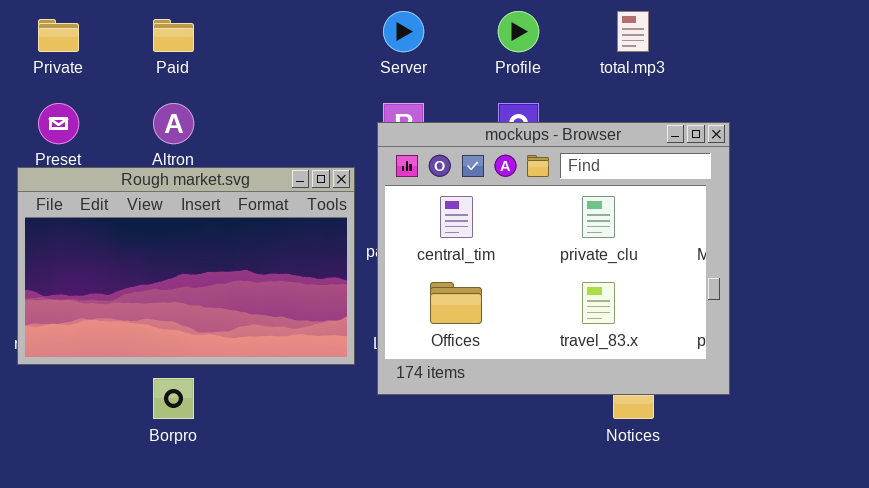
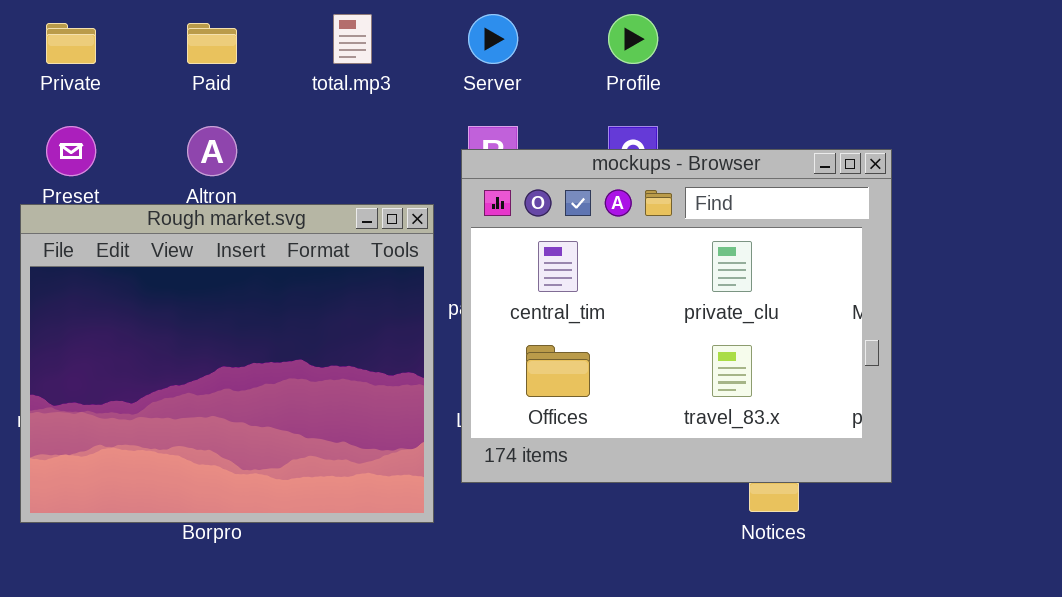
total.mp3: [617,11,649,52] -> [333,14,372,64], moved
Rough market.svg: [17,167,355,365] -> [20,204,434,523], resized

